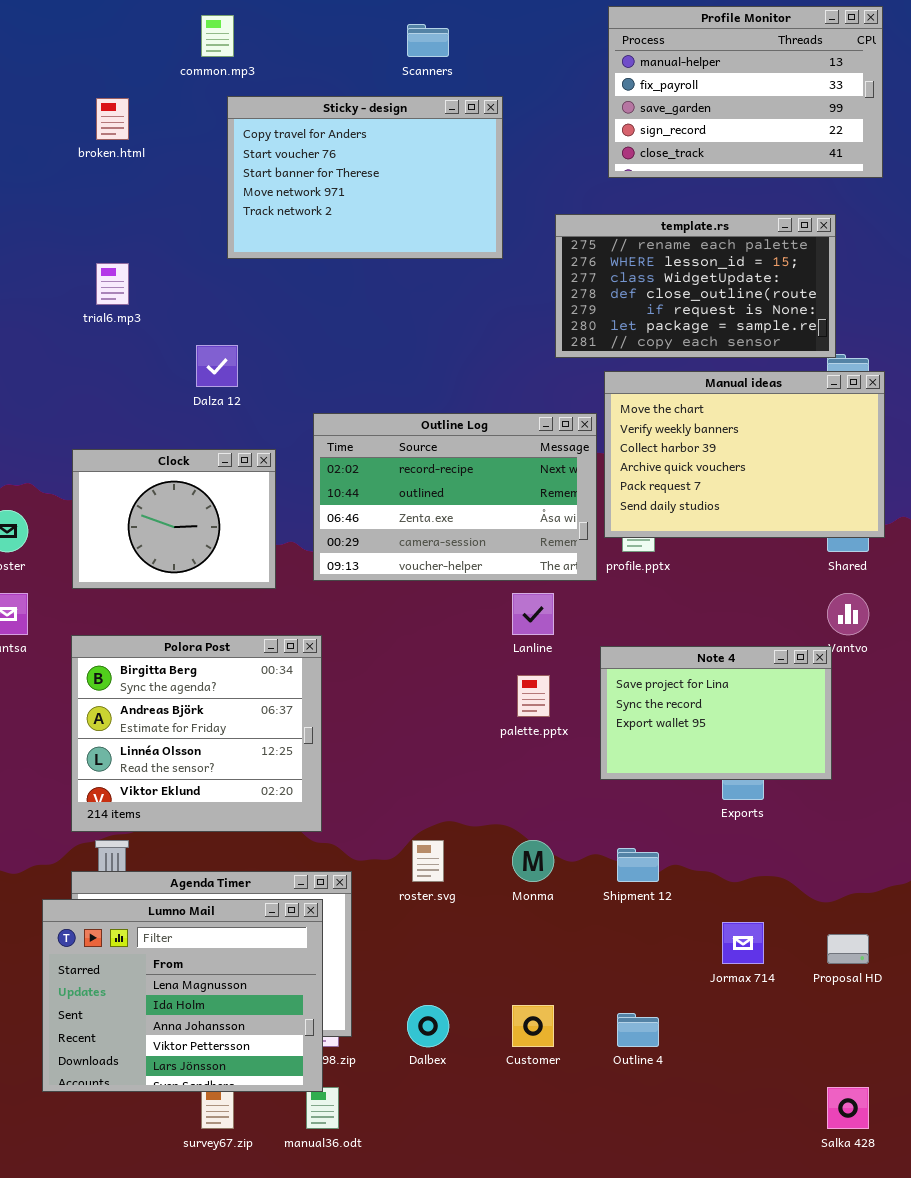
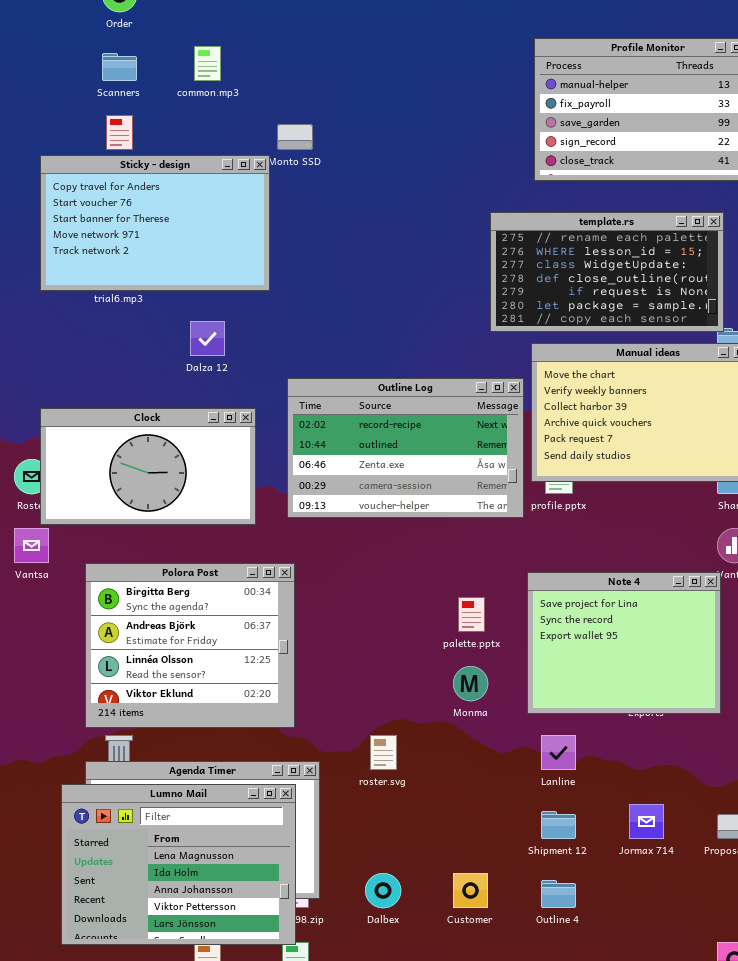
Scanners: [407,24,449,57] -> [102,53,137,81], moved
Sticky - design: [227,96,503,259] -> [40,155,270,291], moved
Clock: [72,449,276,589] -> [40,408,256,525], resized
Lanline: [512,593,554,635] -> [541,735,576,770], moved
Note 4: [600,646,832,780] -> [527,572,721,714], resized
Monma: [512,840,554,882] -> [453,666,488,701], moved
Shipment 12: [617,848,659,882] -> [541,811,576,839], moved

